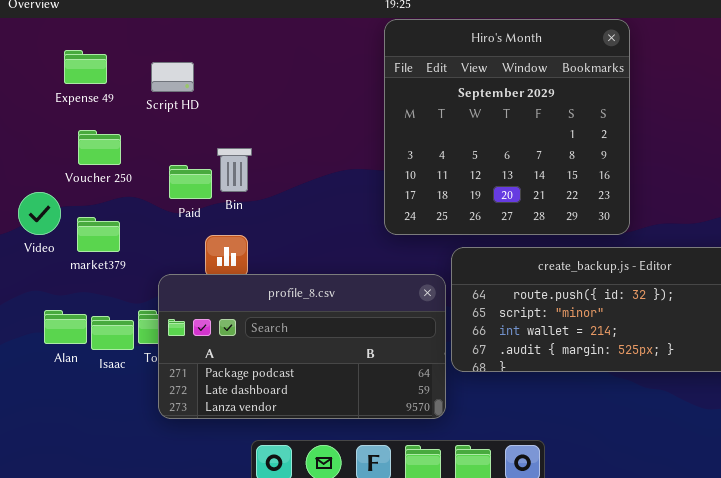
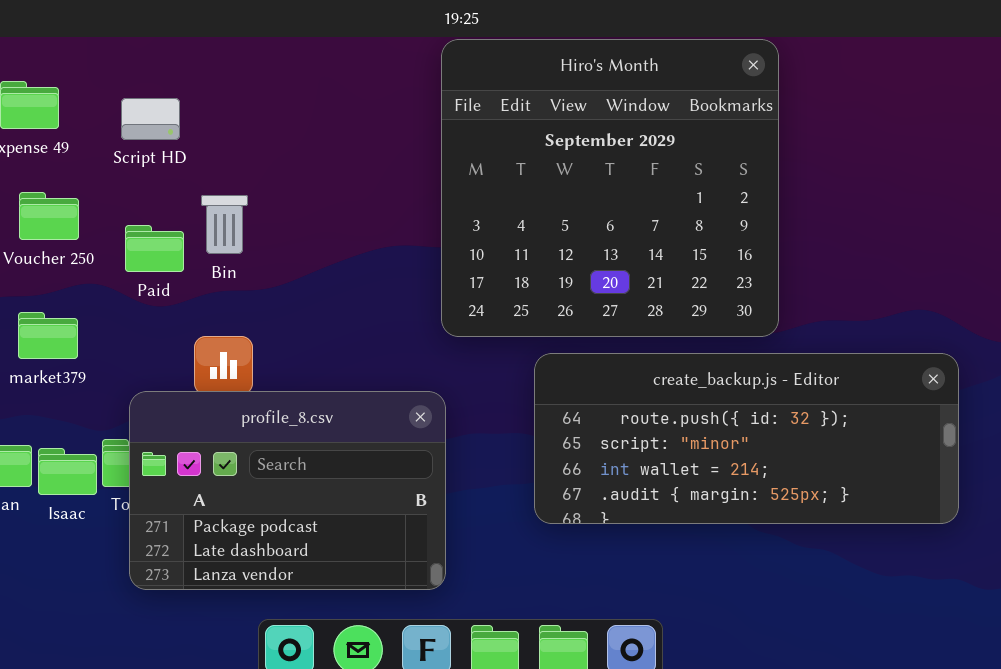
Bin: [217,148,252,192] -> [201,195,248,254], moved
Paid: [169,165,212,199] -> [125,225,184,272], moved
profile_8.csv: [158,274,446,419] -> [129,391,446,590], resized

